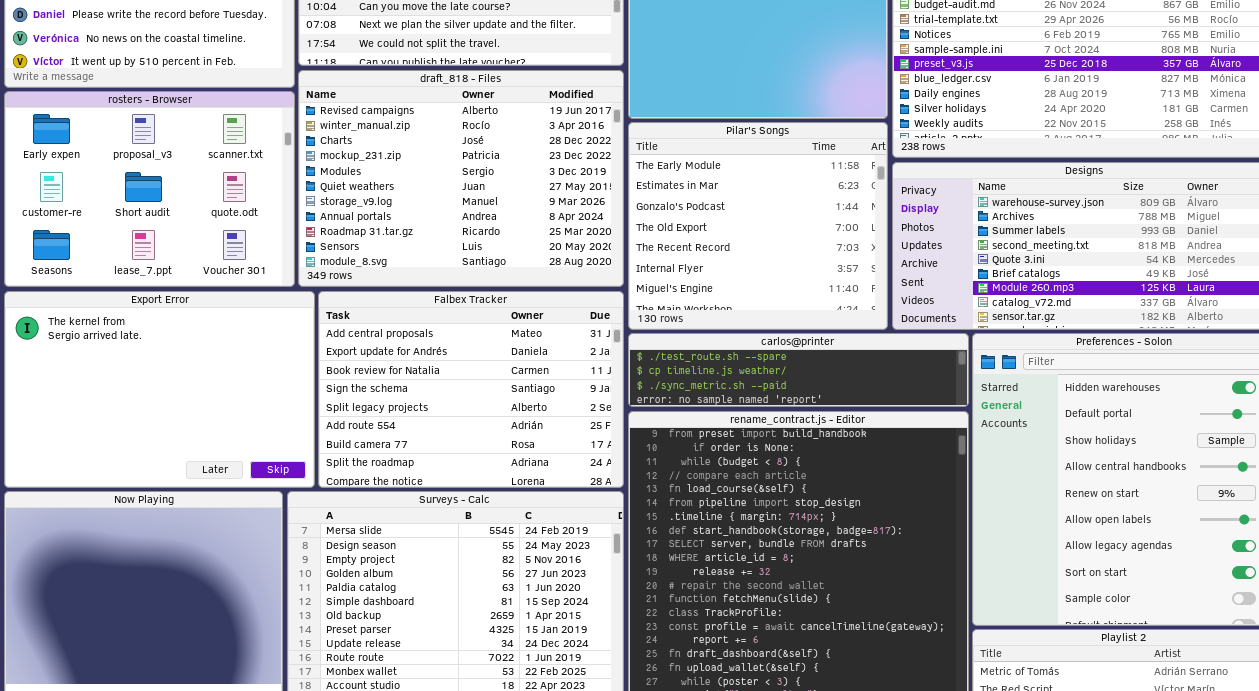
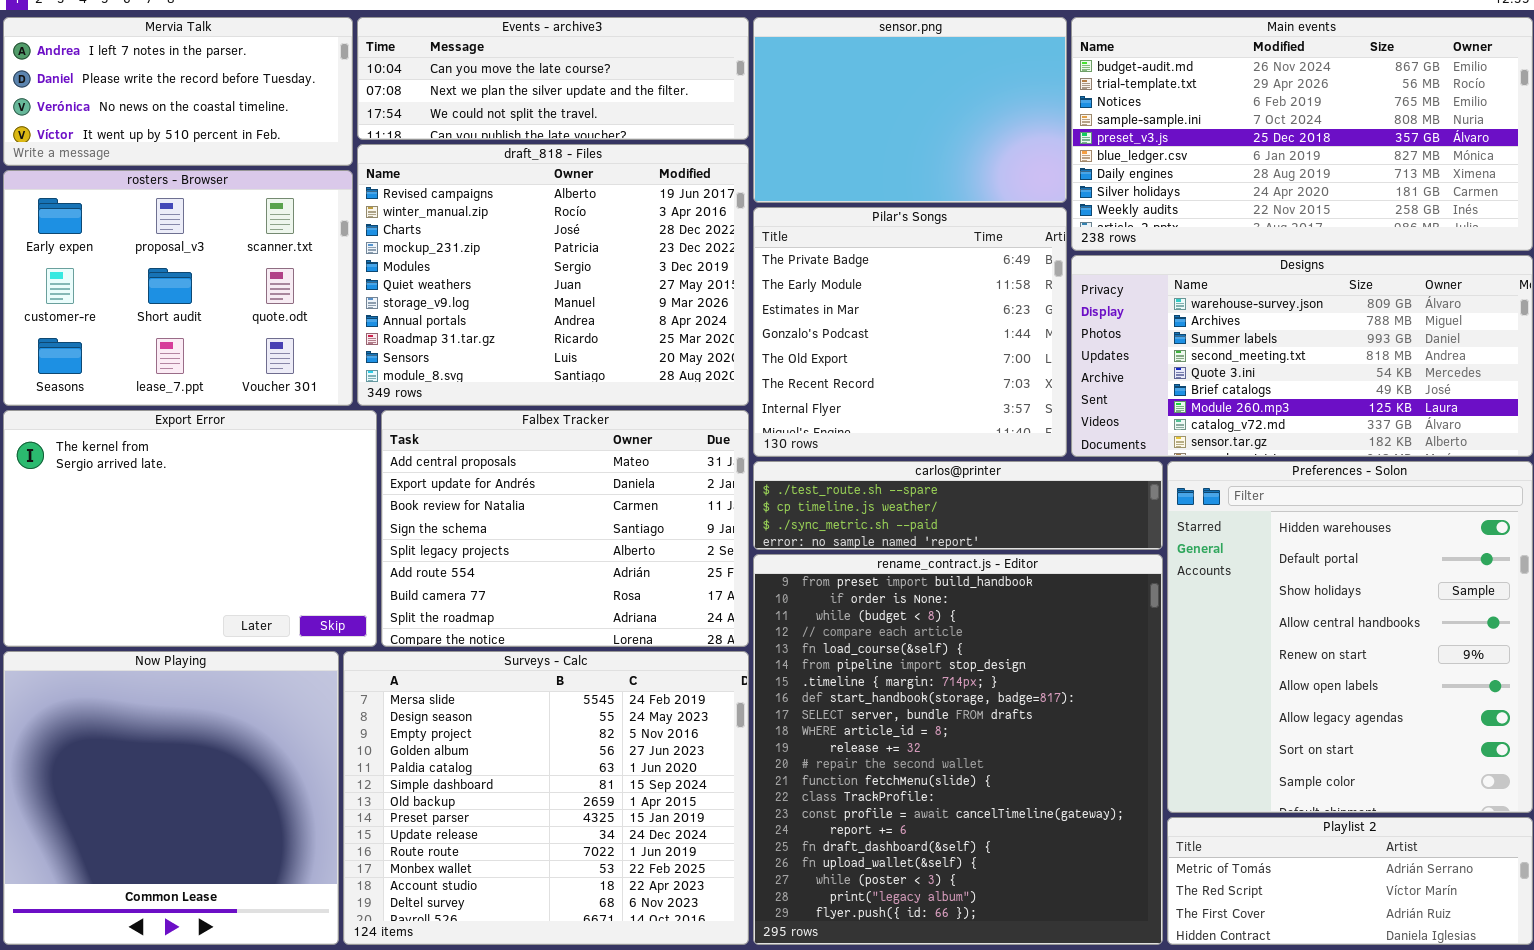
Pilar's Songs: [628,122,888,330] -> [753,207,1067,457], scrolled up 1 row

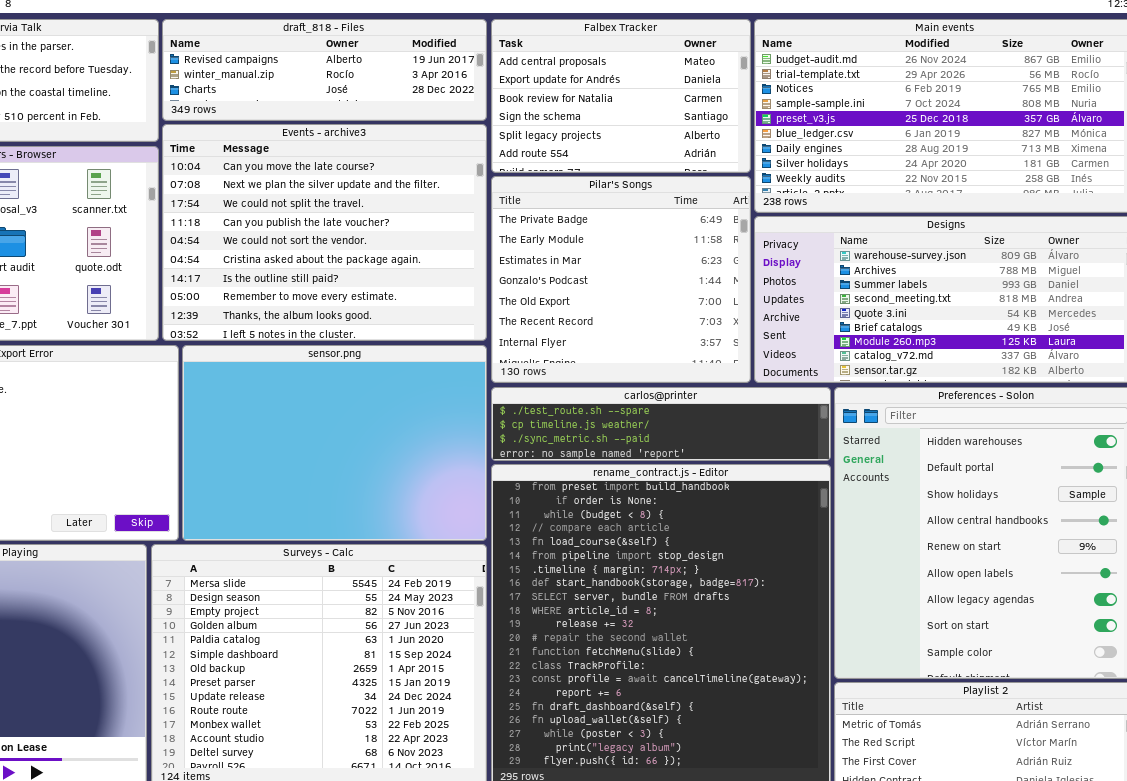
Events - archive3: [357,17,749,140] -> [162,124,487,341], moved, resized
sensor.png: [753,17,1067,203] -> [182,345,487,541], moved, resized
draft_818 - Files: [357,144,749,406] -> [162,19,487,121], moved, resized
Falbex Tracker: [381,410,749,647] -> [491,19,751,173], moved, resized

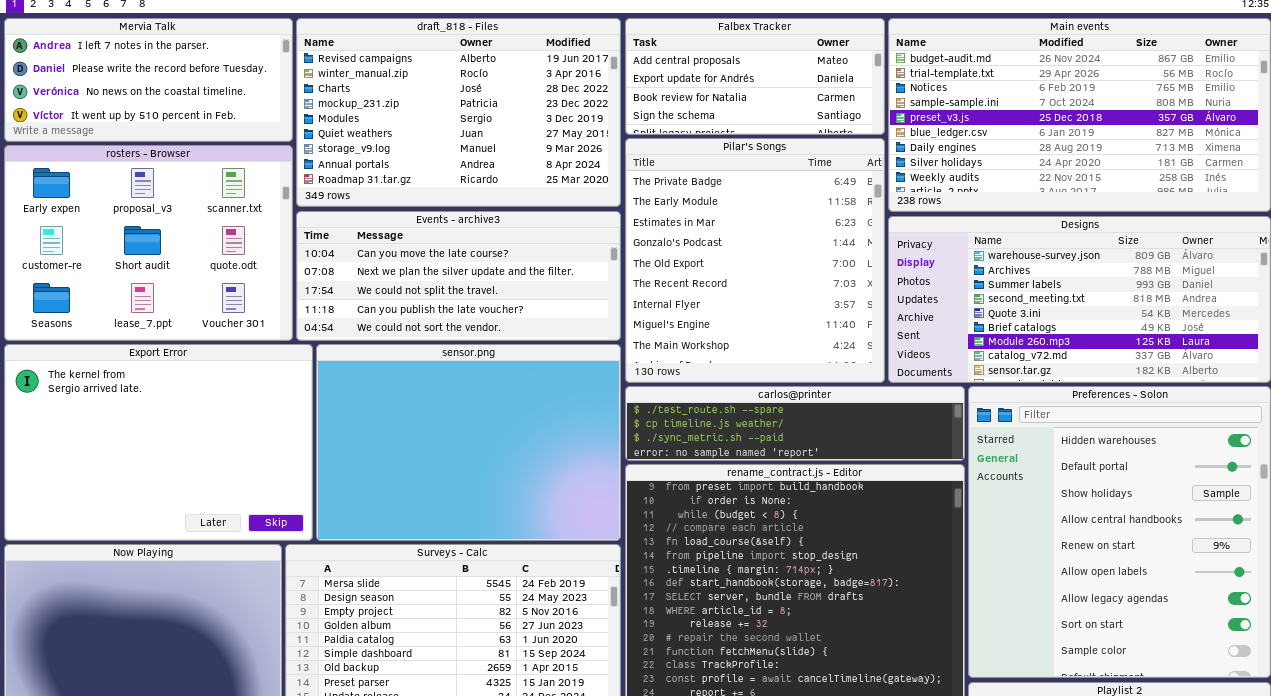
draft_818 - Files: [162,19,487,121] -> [296,18,621,207], resized
Falbex Tracker: [491,19,751,173] -> [625,18,885,135], resized
Events - archive3: [162,124,487,341] -> [296,211,621,341], resized
Pilar's Songs: [491,176,751,383] -> [625,138,885,383], resized

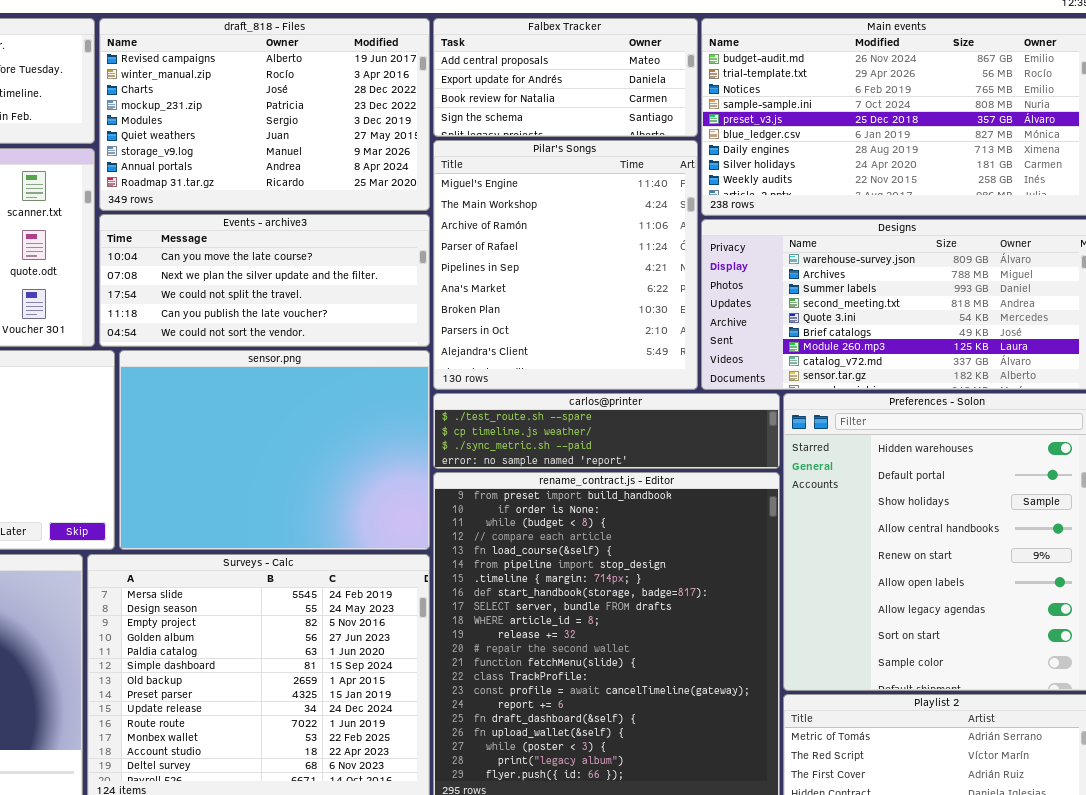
Pilar's Songs: [625,138,885,383] -> [433,140,698,390], scrolled down 7 rows

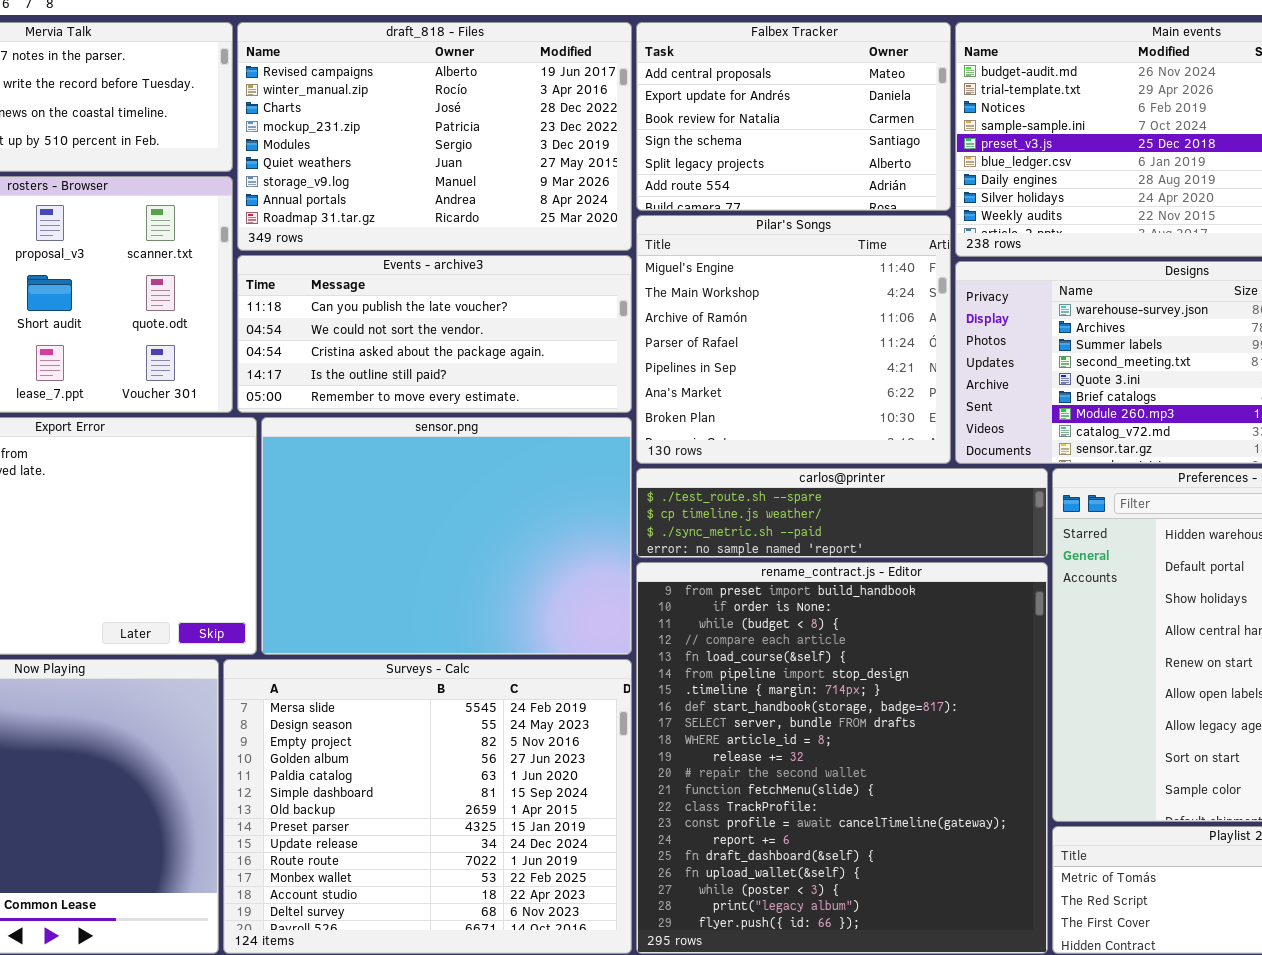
Falbex Tracker: [433,18,698,137] -> [636,22,951,211], resized
Pilar's Songs: [433,140,698,390] -> [636,215,951,464], resized
Events - archive3: [99,214,430,347] -> [237,255,632,413], scrolled down 3 rows

